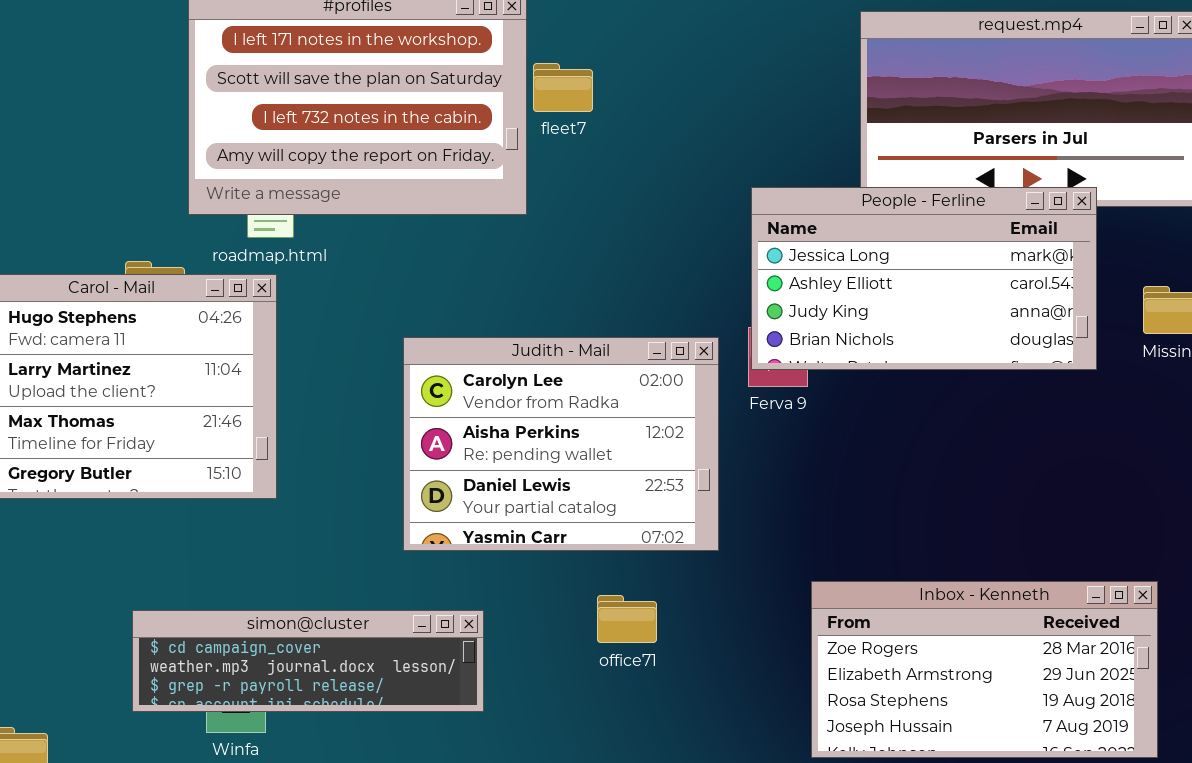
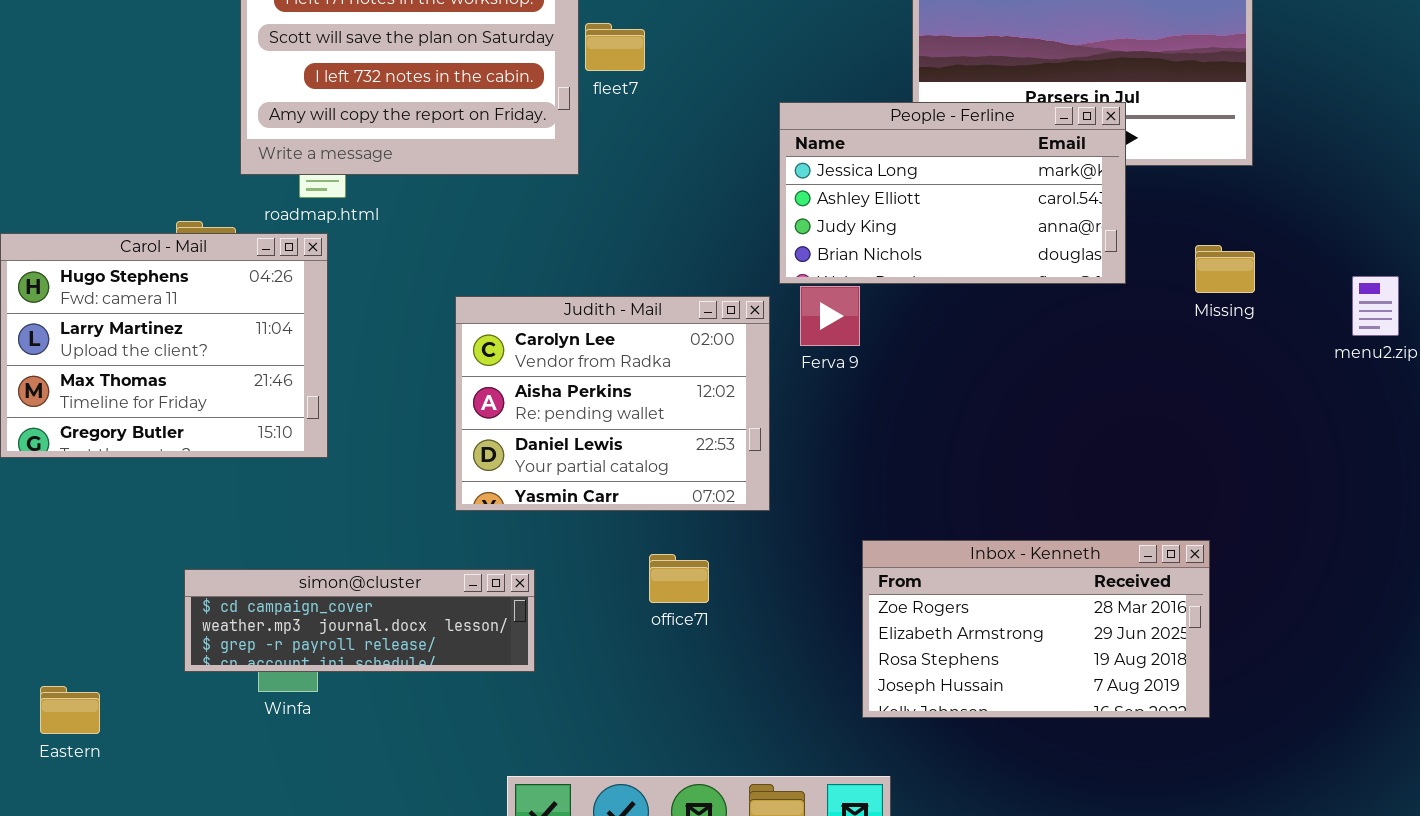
People - Ferline: [751,187,1097,370] -> [779,102,1126,284], moved

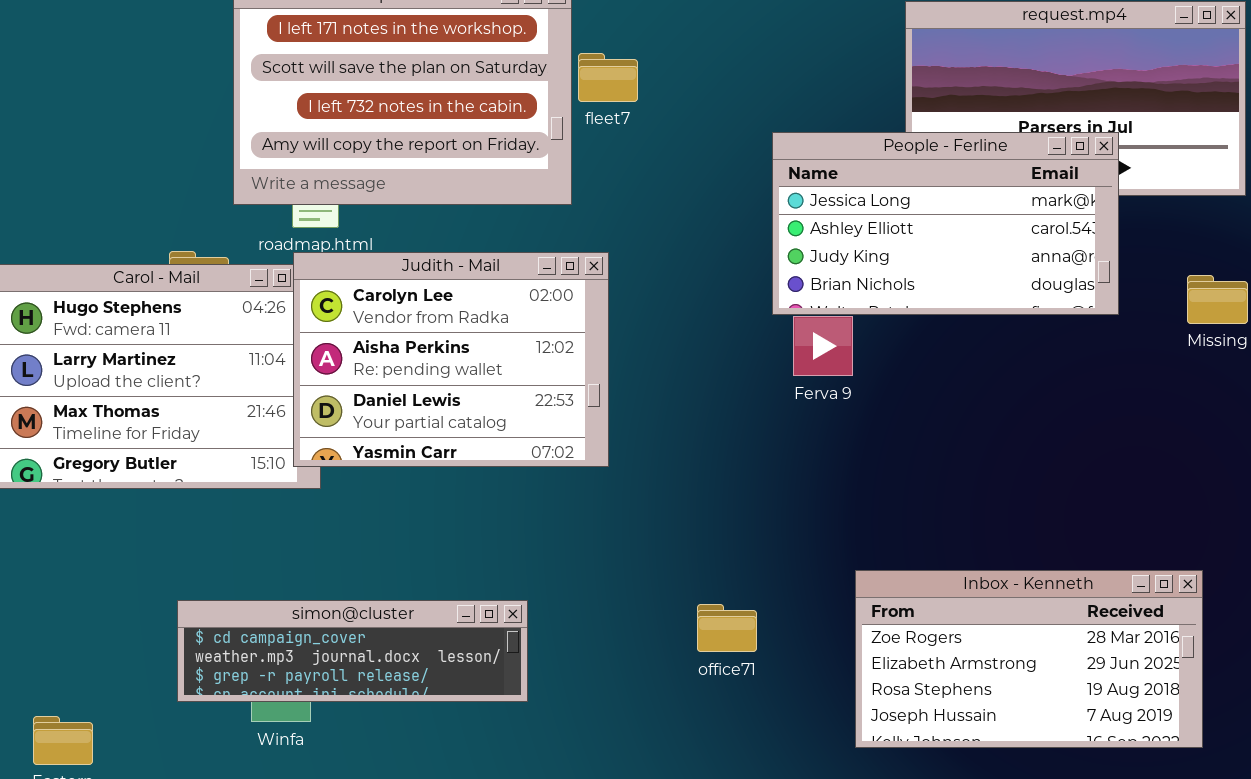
Judith - Mail: [455,296,770,511] -> [293,252,609,467], moved
office71: [649,554,709,603] -> [697,604,757,652], moved

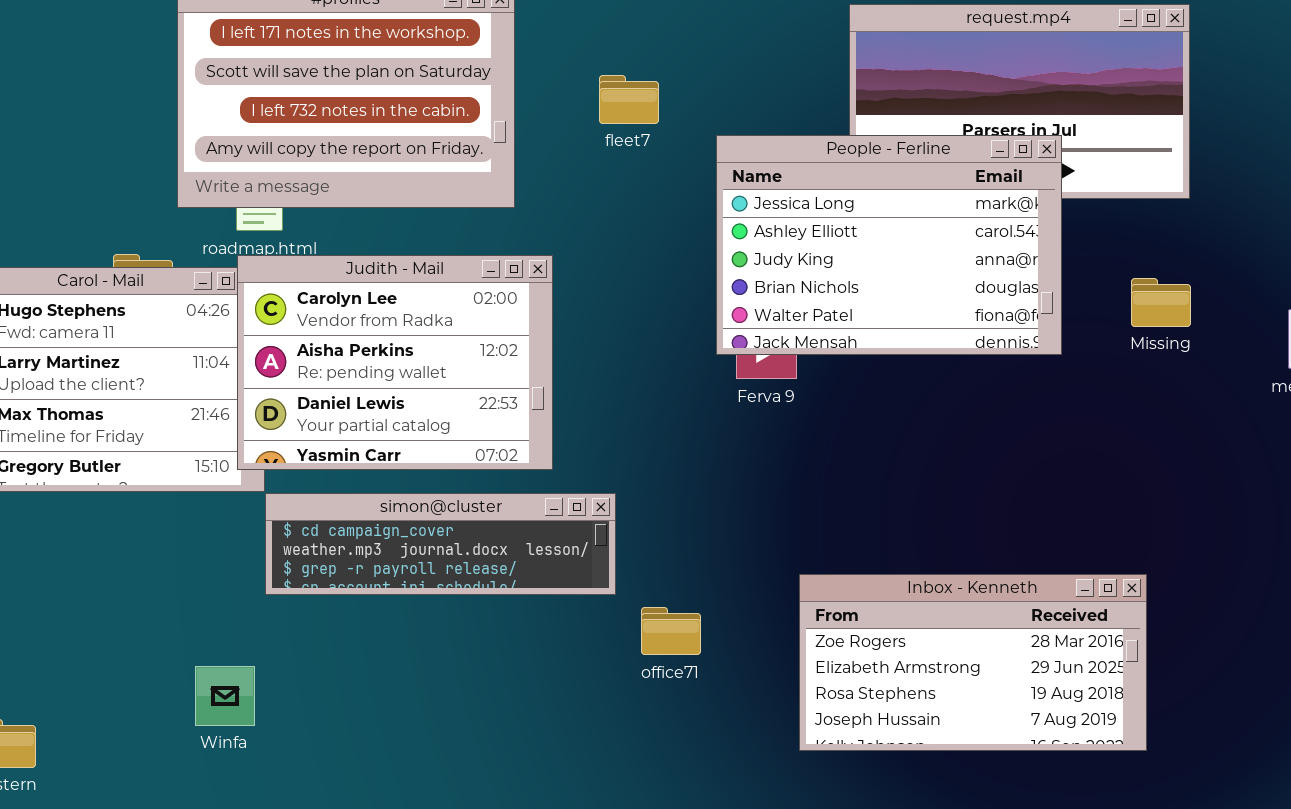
fleet7: [578,53,638,102] -> [599,75,659,124], moved
People - Ferline: [772,132,1119,315] -> [716,135,1062,355], resized
simon@cluster: [177,600,528,702] -> [265,493,616,595], moved

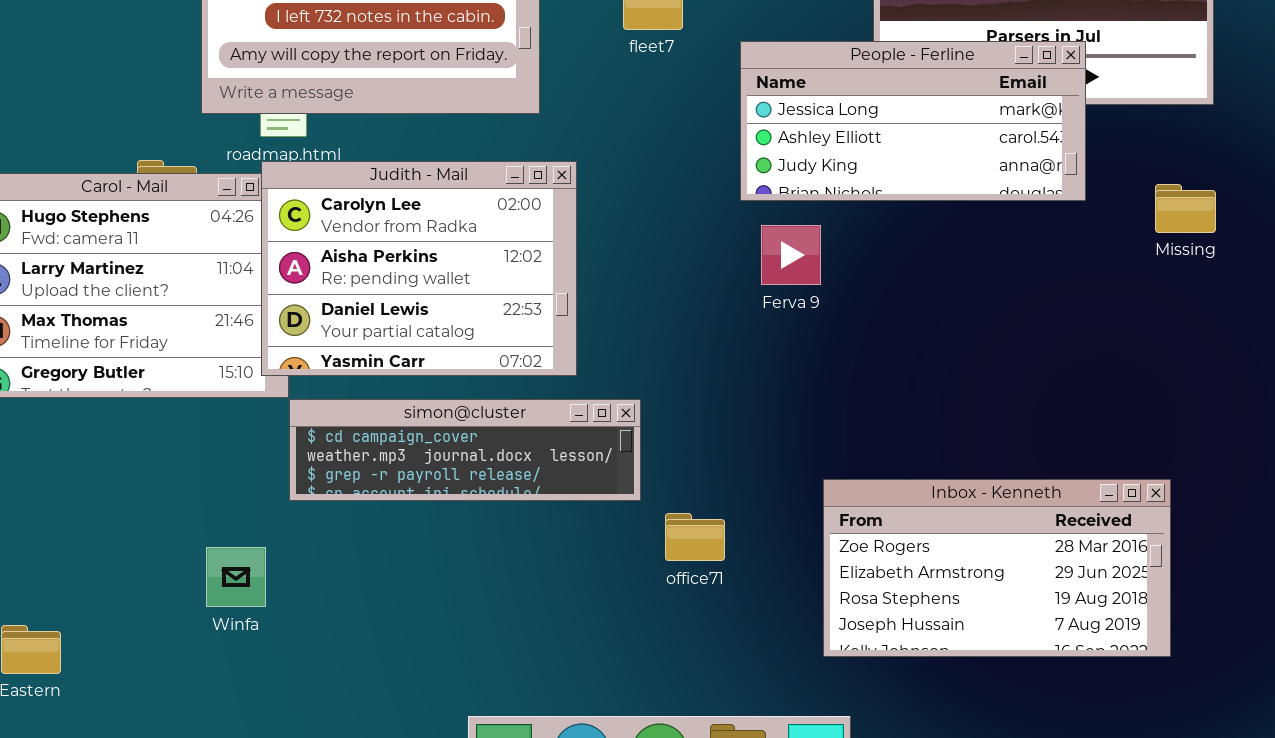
People - Ferline: [716,135,1062,355] -> [740,41,1086,201], resized
Winfa: [195,666,255,726] -> [206,547,266,607], moved

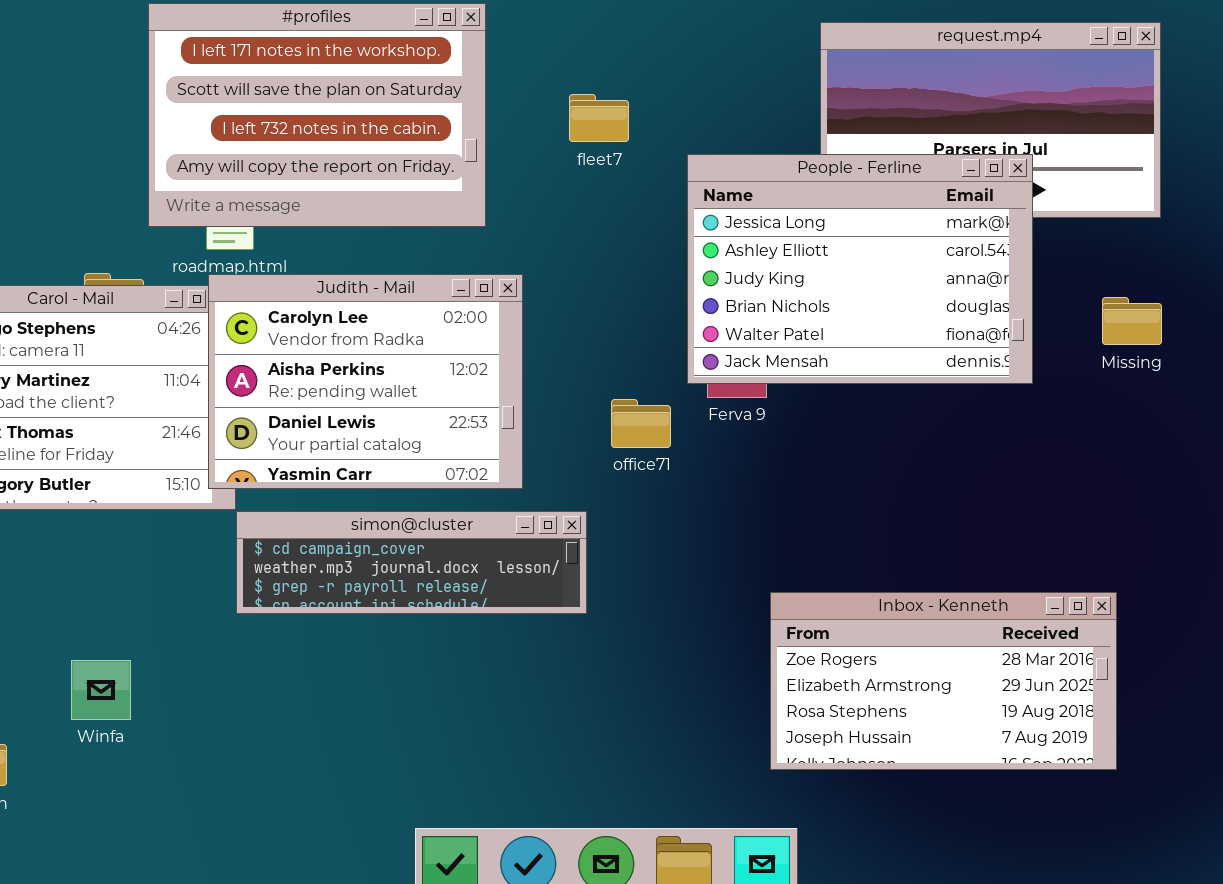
People - Ferline: [740,41,1086,201] -> [687,154,1033,384], resized
office71: [665,513,725,561] -> [611,399,671,448], moved
Winfa: [206,547,266,607] -> [71,660,131,720], moved

